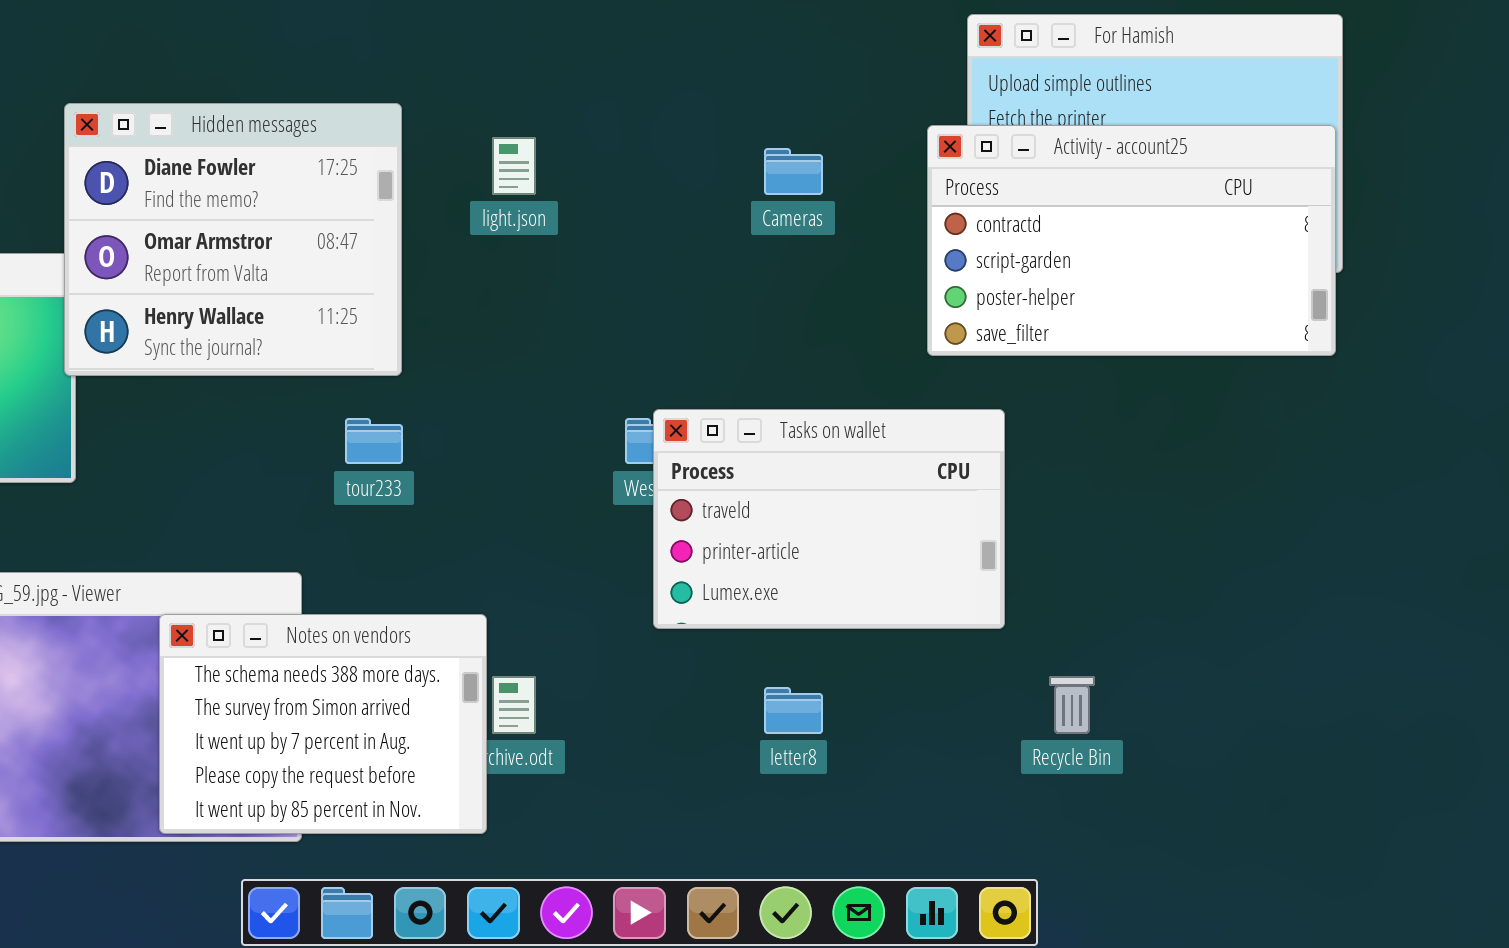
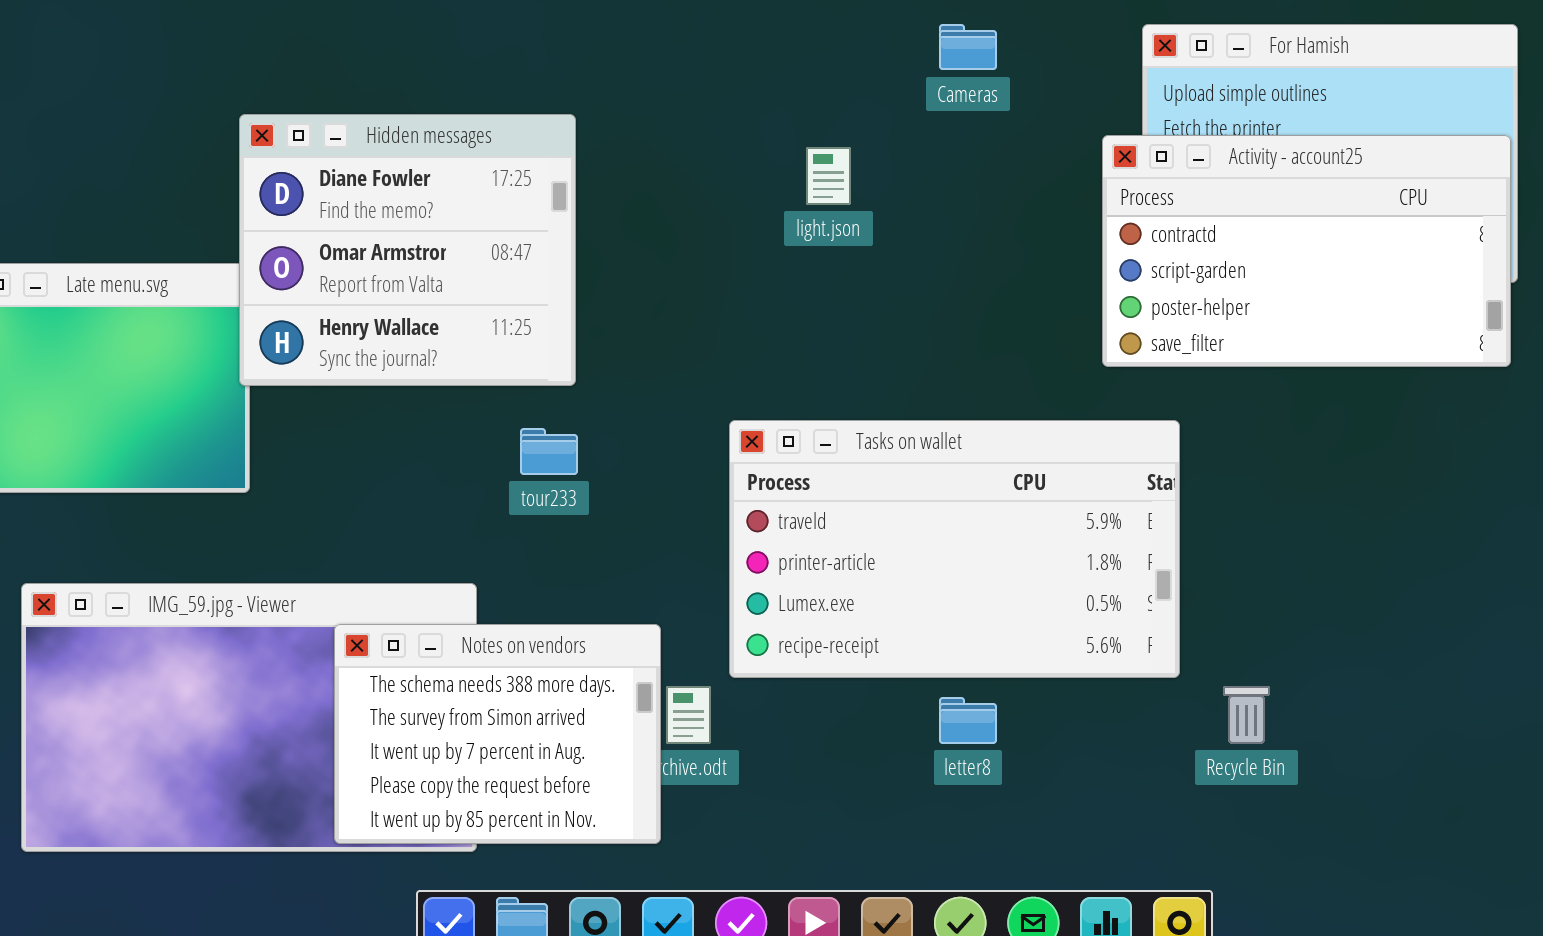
light.json: [492,137,536,195] -> [806,147,851,205], moved
Cameras: [764,148,823,195] -> [939,24,997,70], moved
Tasks on wallet: [653,409,1005,629] -> [729,420,1180,678], resized

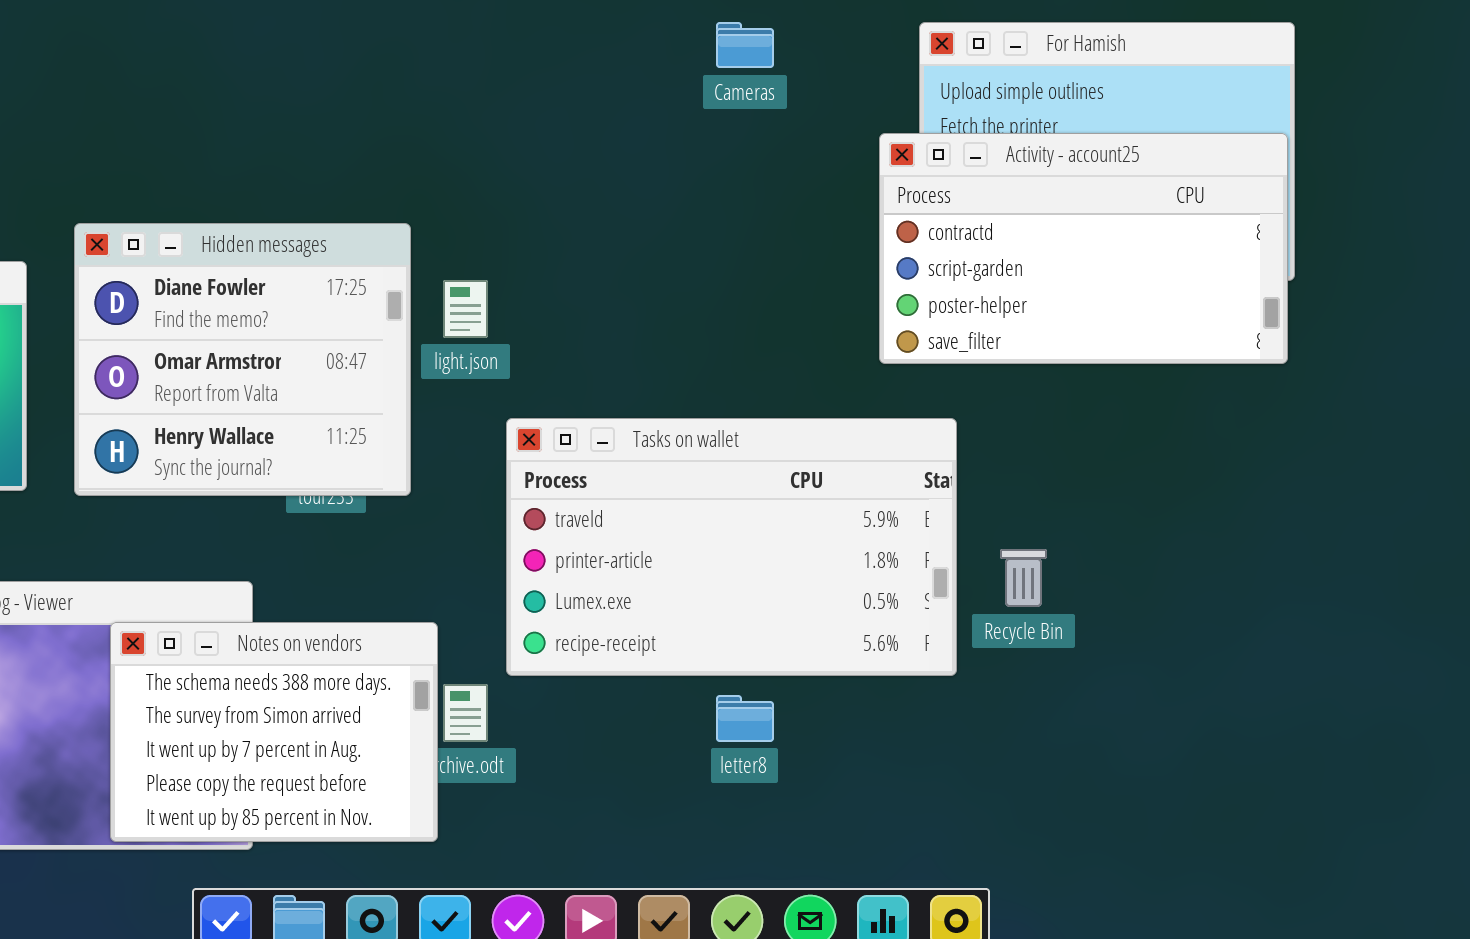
Hidden messages: [239,114,576,386] -> [74,223,411,496], moved
light.json: [806,147,851,205] -> [443,280,488,338], moved
Recycle Bin: [1223,686,1270,744] -> [1000,549,1047,607], moved

